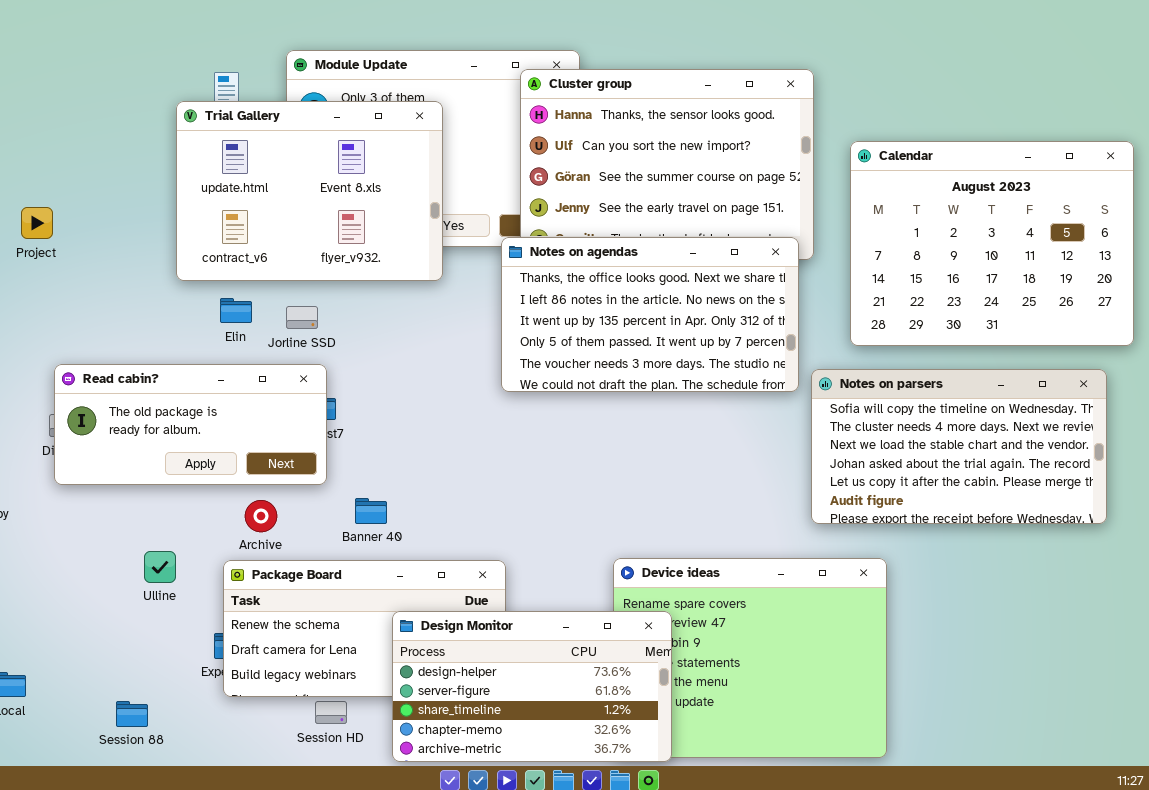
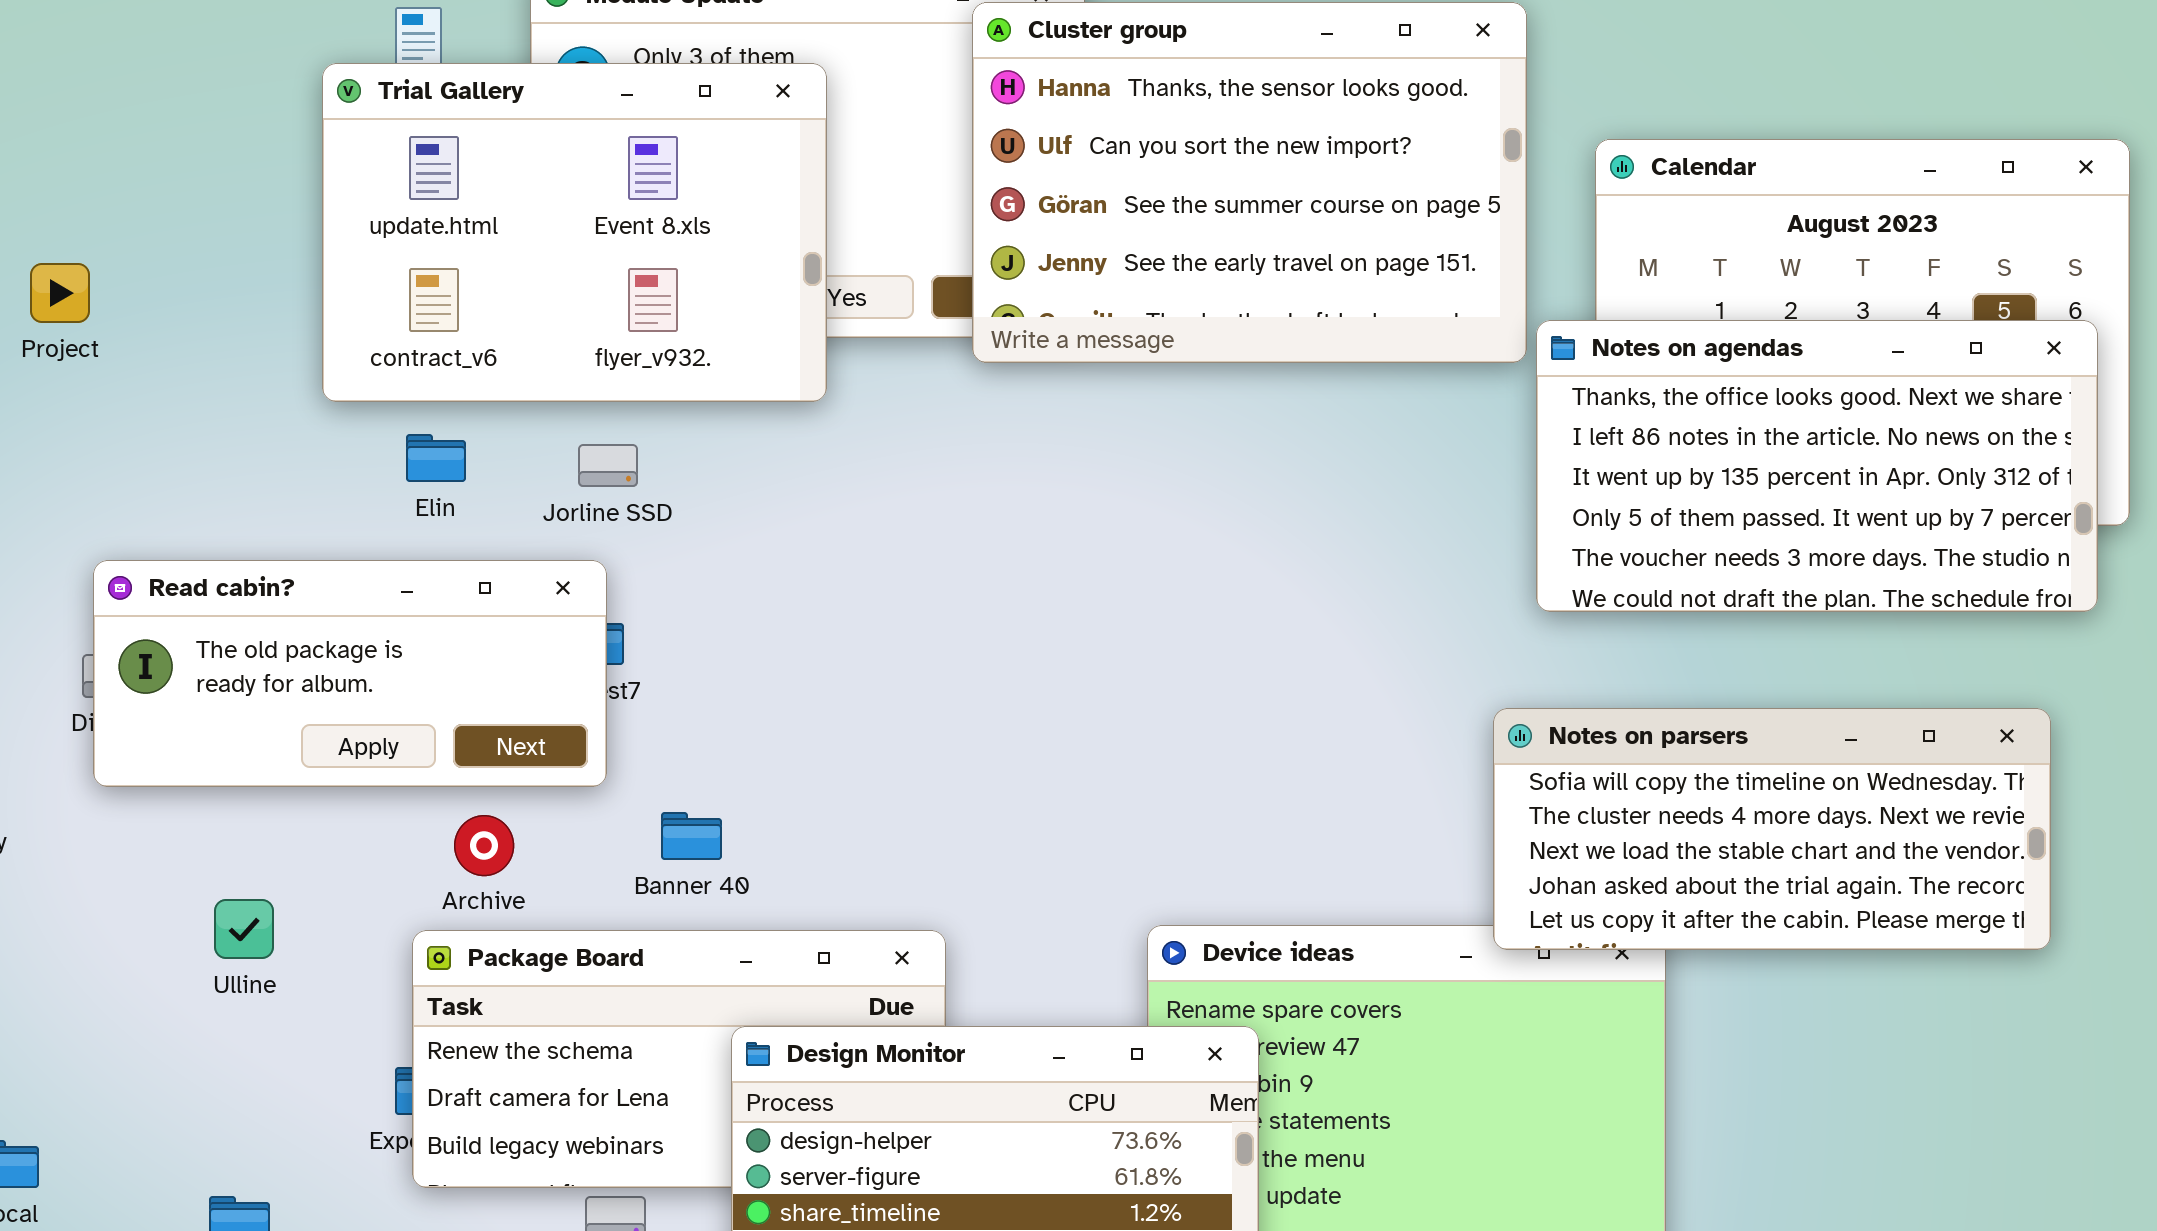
Notes on agendas: [501,237,799,392] -> [1536,320,2098,612], moved
Jorline SSD: [286,306,318,329] -> [578,444,638,487], moved
Notes on parsers: [811,369,1107,524] -> [1493,708,2051,950], moved, resized
Ulline: [144,551,176,583] -> [214,899,274,959], moved

